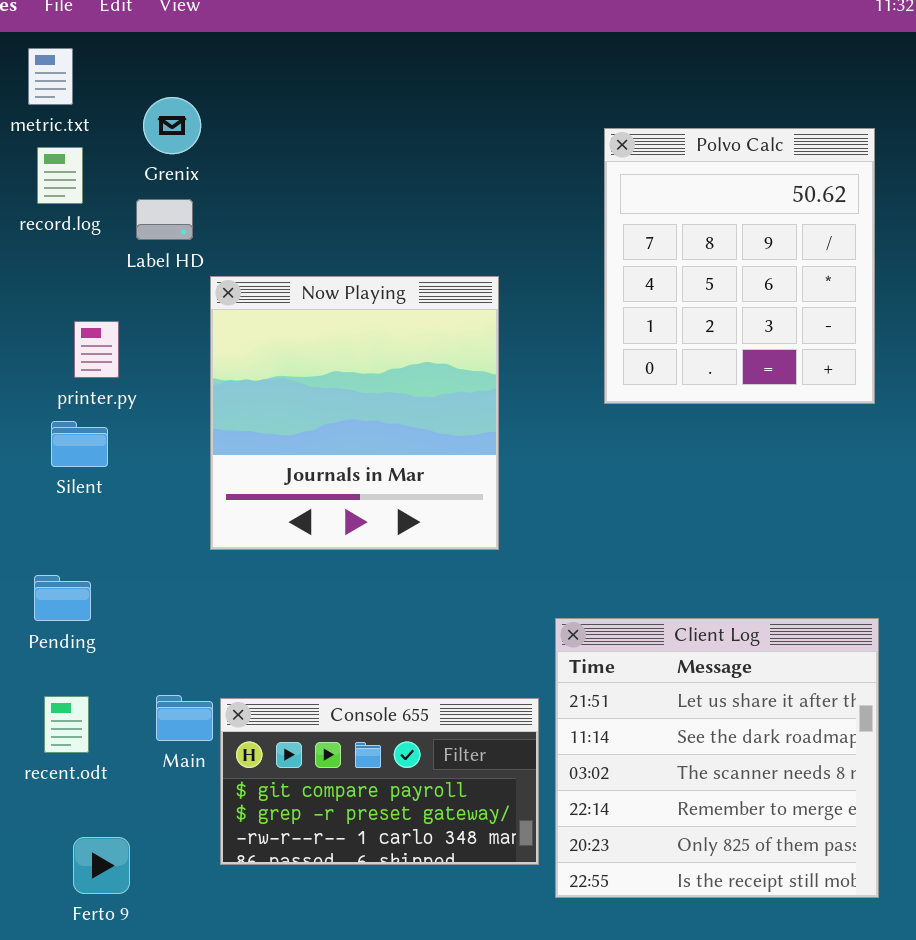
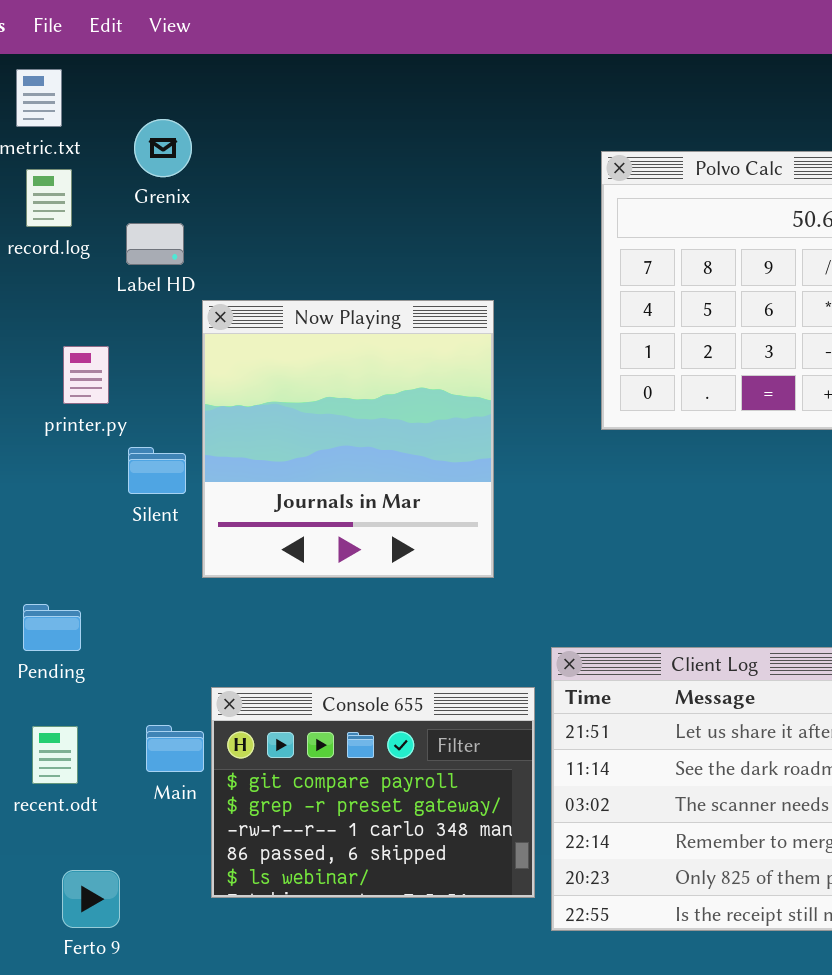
Silent: [51,421,108,467] -> [128,447,186,494], moved
Console 655: [220,698,539,865] -> [211,687,535,898], resized

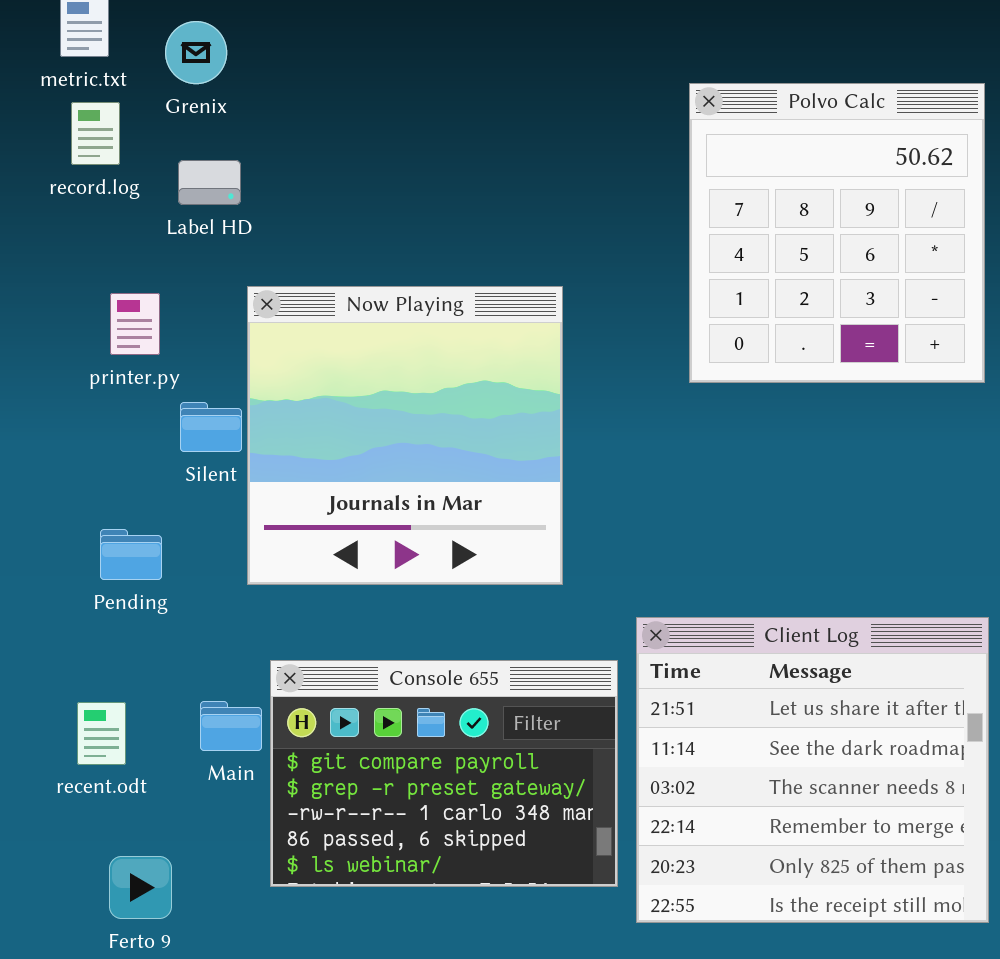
Grenix: [134,119,192,177] -> [165,21,227,84], moved
Now Playing: [202,300,494,578] -> [247,286,563,585], moved
Pending: [23,604,81,651] -> [100,529,162,580], moved

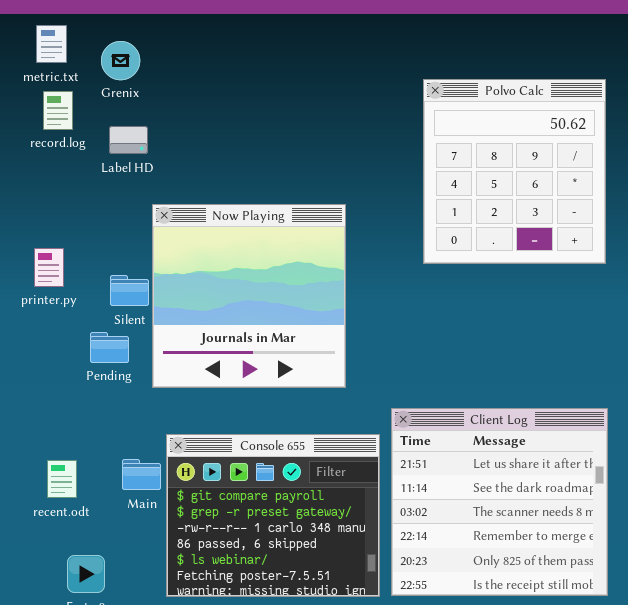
printer.py: [110,293,160,355] -> [34,248,64,287], moved
Pending: [100,529,162,580] -> [90,332,129,363], moved
Console 655: [270,660,618,887] -> [166,434,380,597], resized

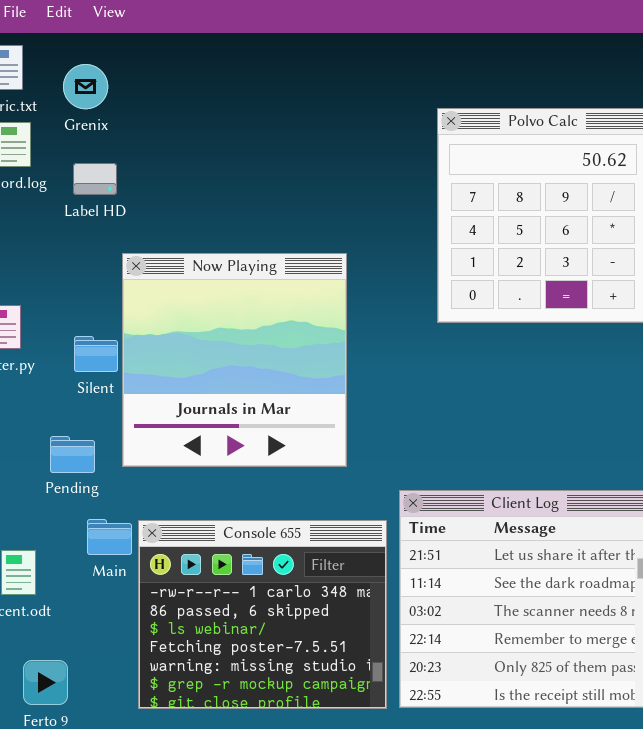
Pending: [90,332,129,363] -> [50,436,95,473], moved
Console 655: [166,434,380,597] -> [138,520,387,709], scrolled down 2 rows
Main: [122,459,161,490] -> [87,519,132,555], moved

